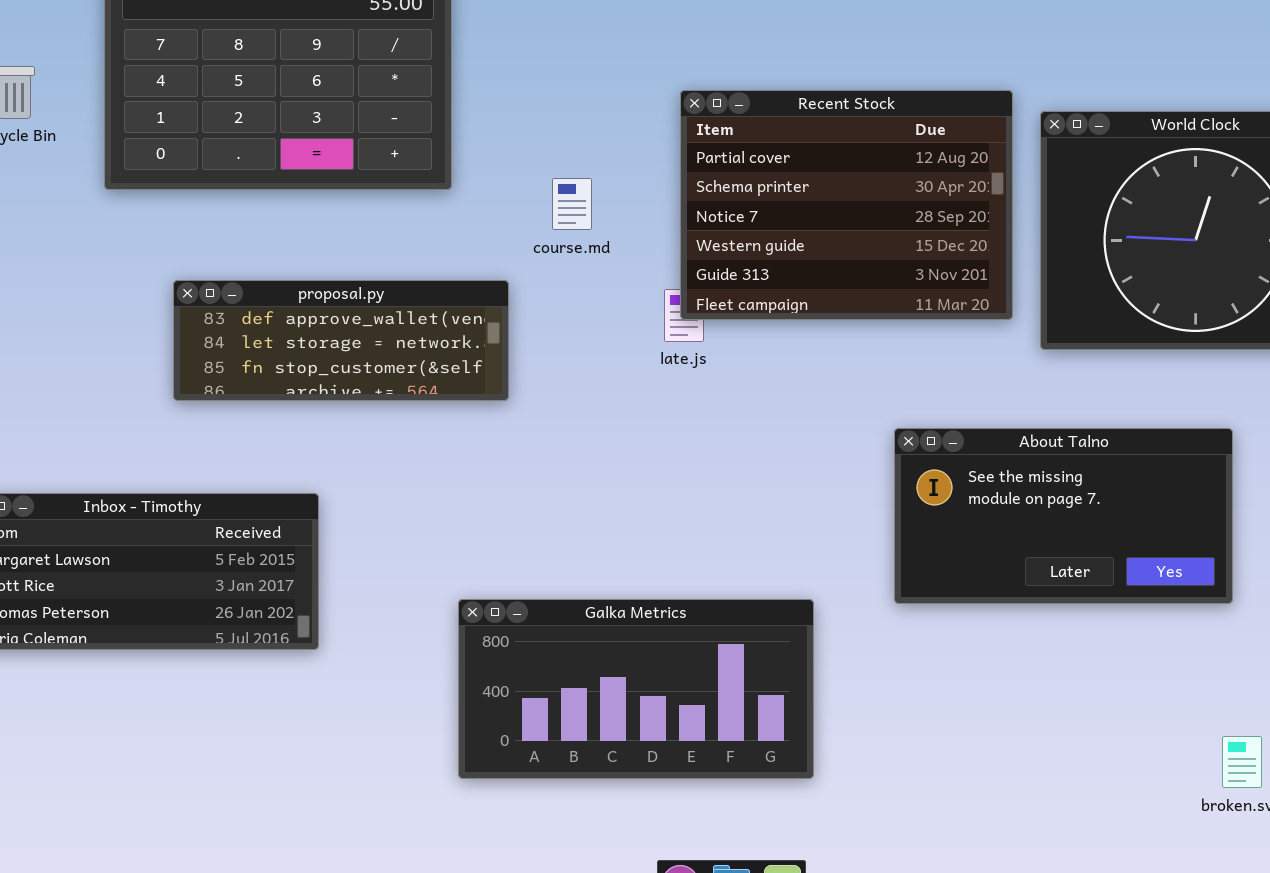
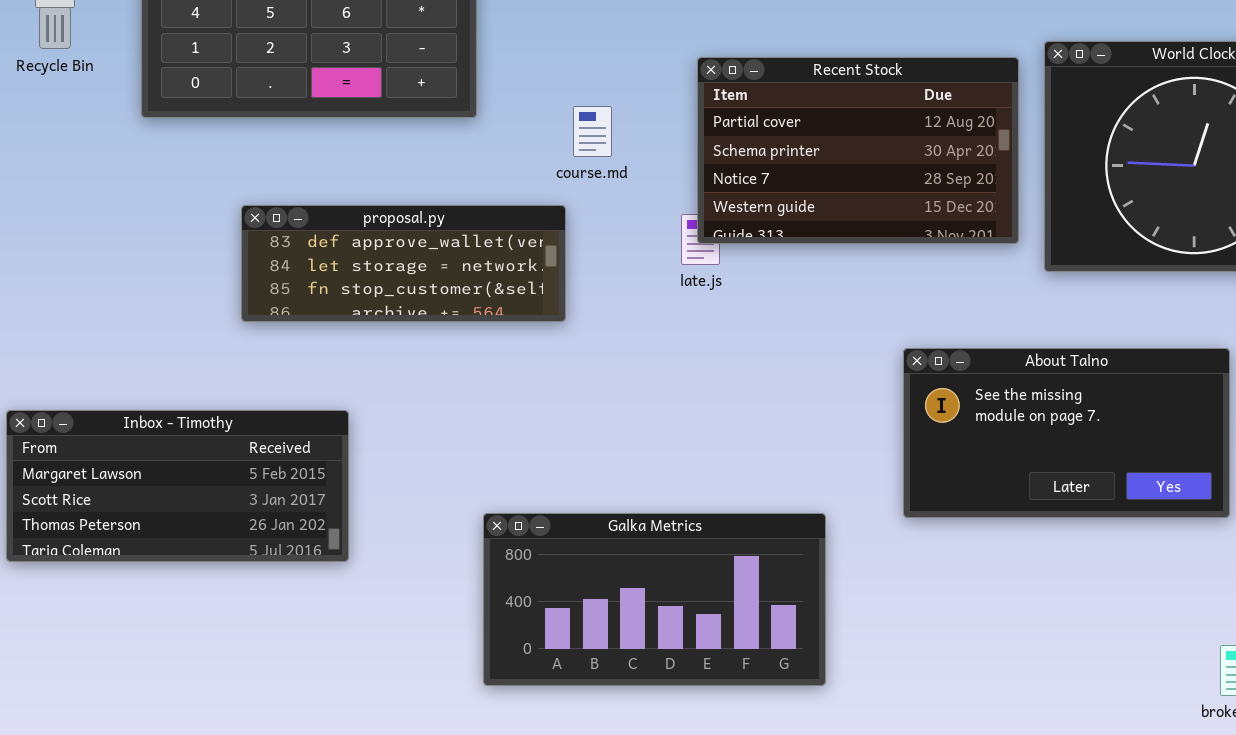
Recent Stock: [680,90,1013,320] -> [697,57,1019,244], resized
proposal.py: [173,280,509,401] -> [241,205,566,322], moved

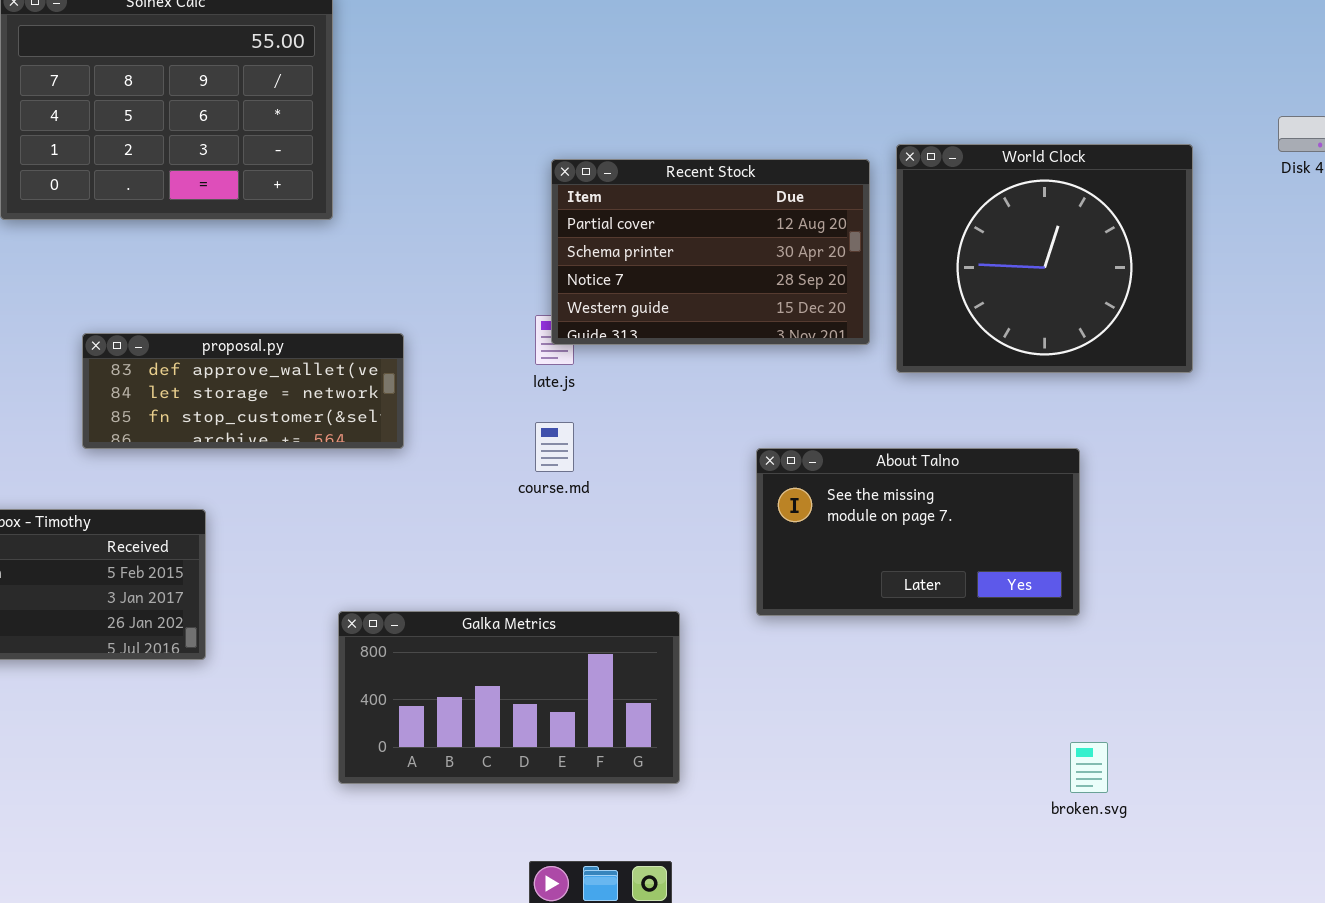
course.md: [573,106,612,157] -> [535,422,574,472], moved
proposal.py: [241,205,566,322] -> [82,333,404,449], moved

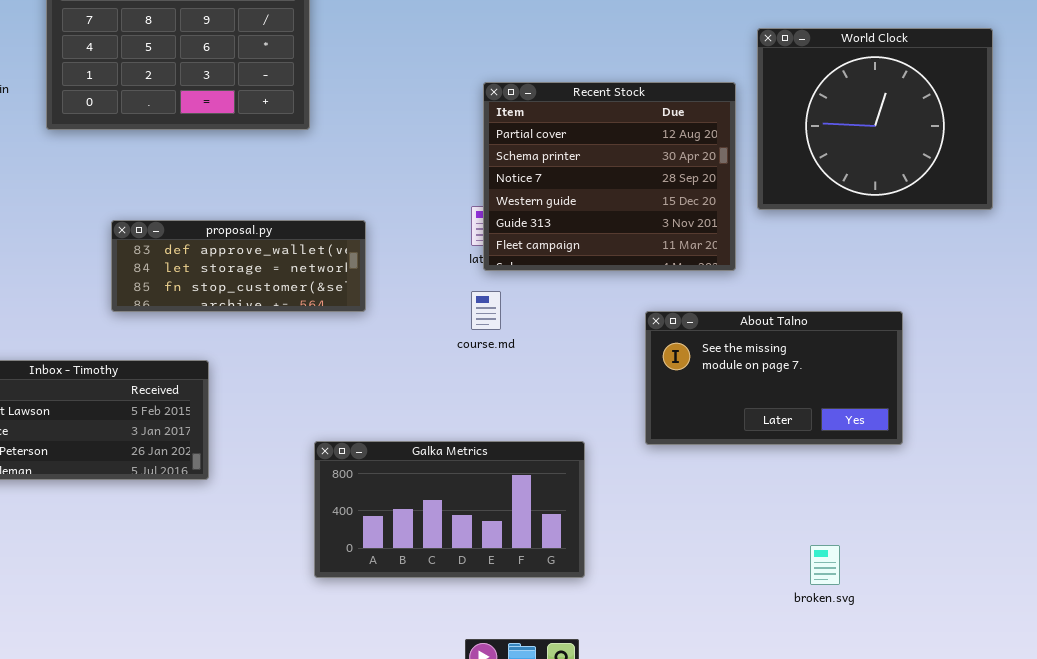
World Clock: [896,144,1193,373] -> [757,28,993,210], moved
Recent Stock: [551,159,870,345] -> [483,82,736,271], resized
broken.svg: [1070,742,1108,793] -> [810,545,840,585], moved

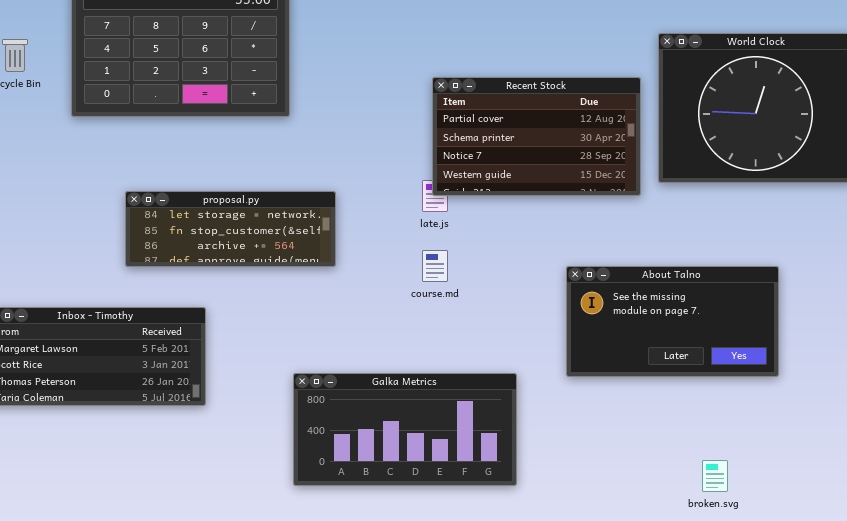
Recent Stock: [483,82,736,271] -> [432,77,641,196], resized
proposal.py: [111,220,366,312] -> [125,191,336,267], scrolled down 1 row

